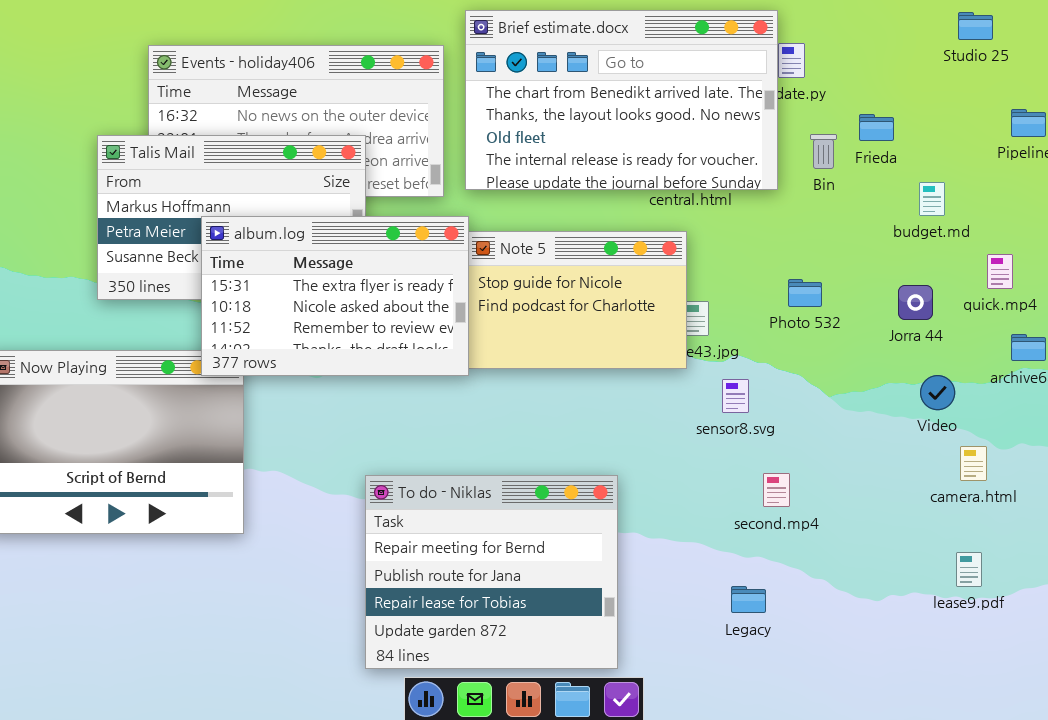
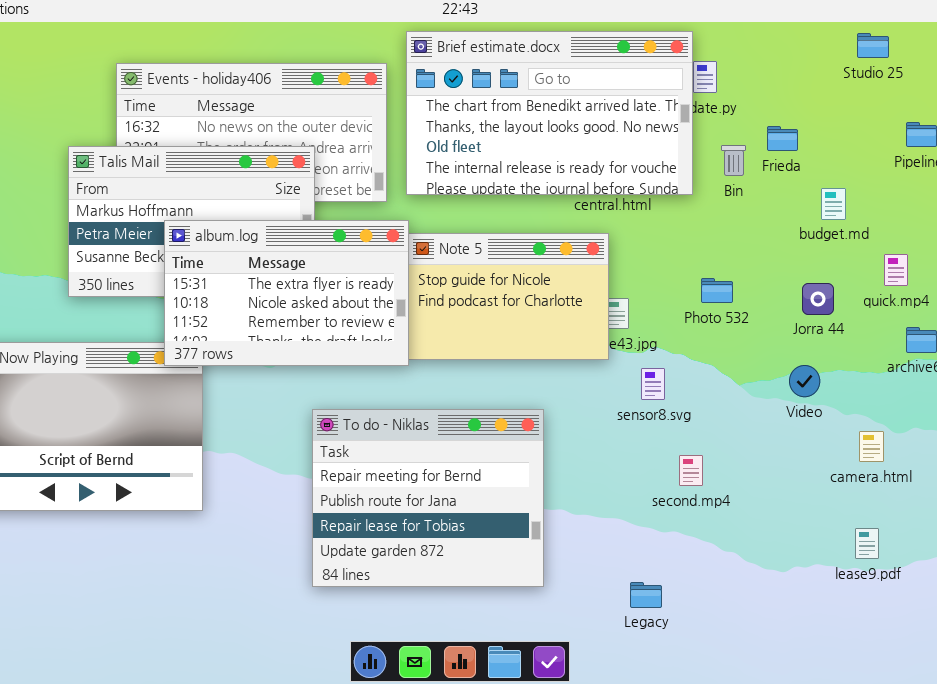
Video: [920,375,955,410] -> [789,365,820,397], moved
To do - Niklas: [365,475,618,669] -> [312,409,544,587], moved
Legacy: [731,586,766,613] -> [630,582,662,608], moved

